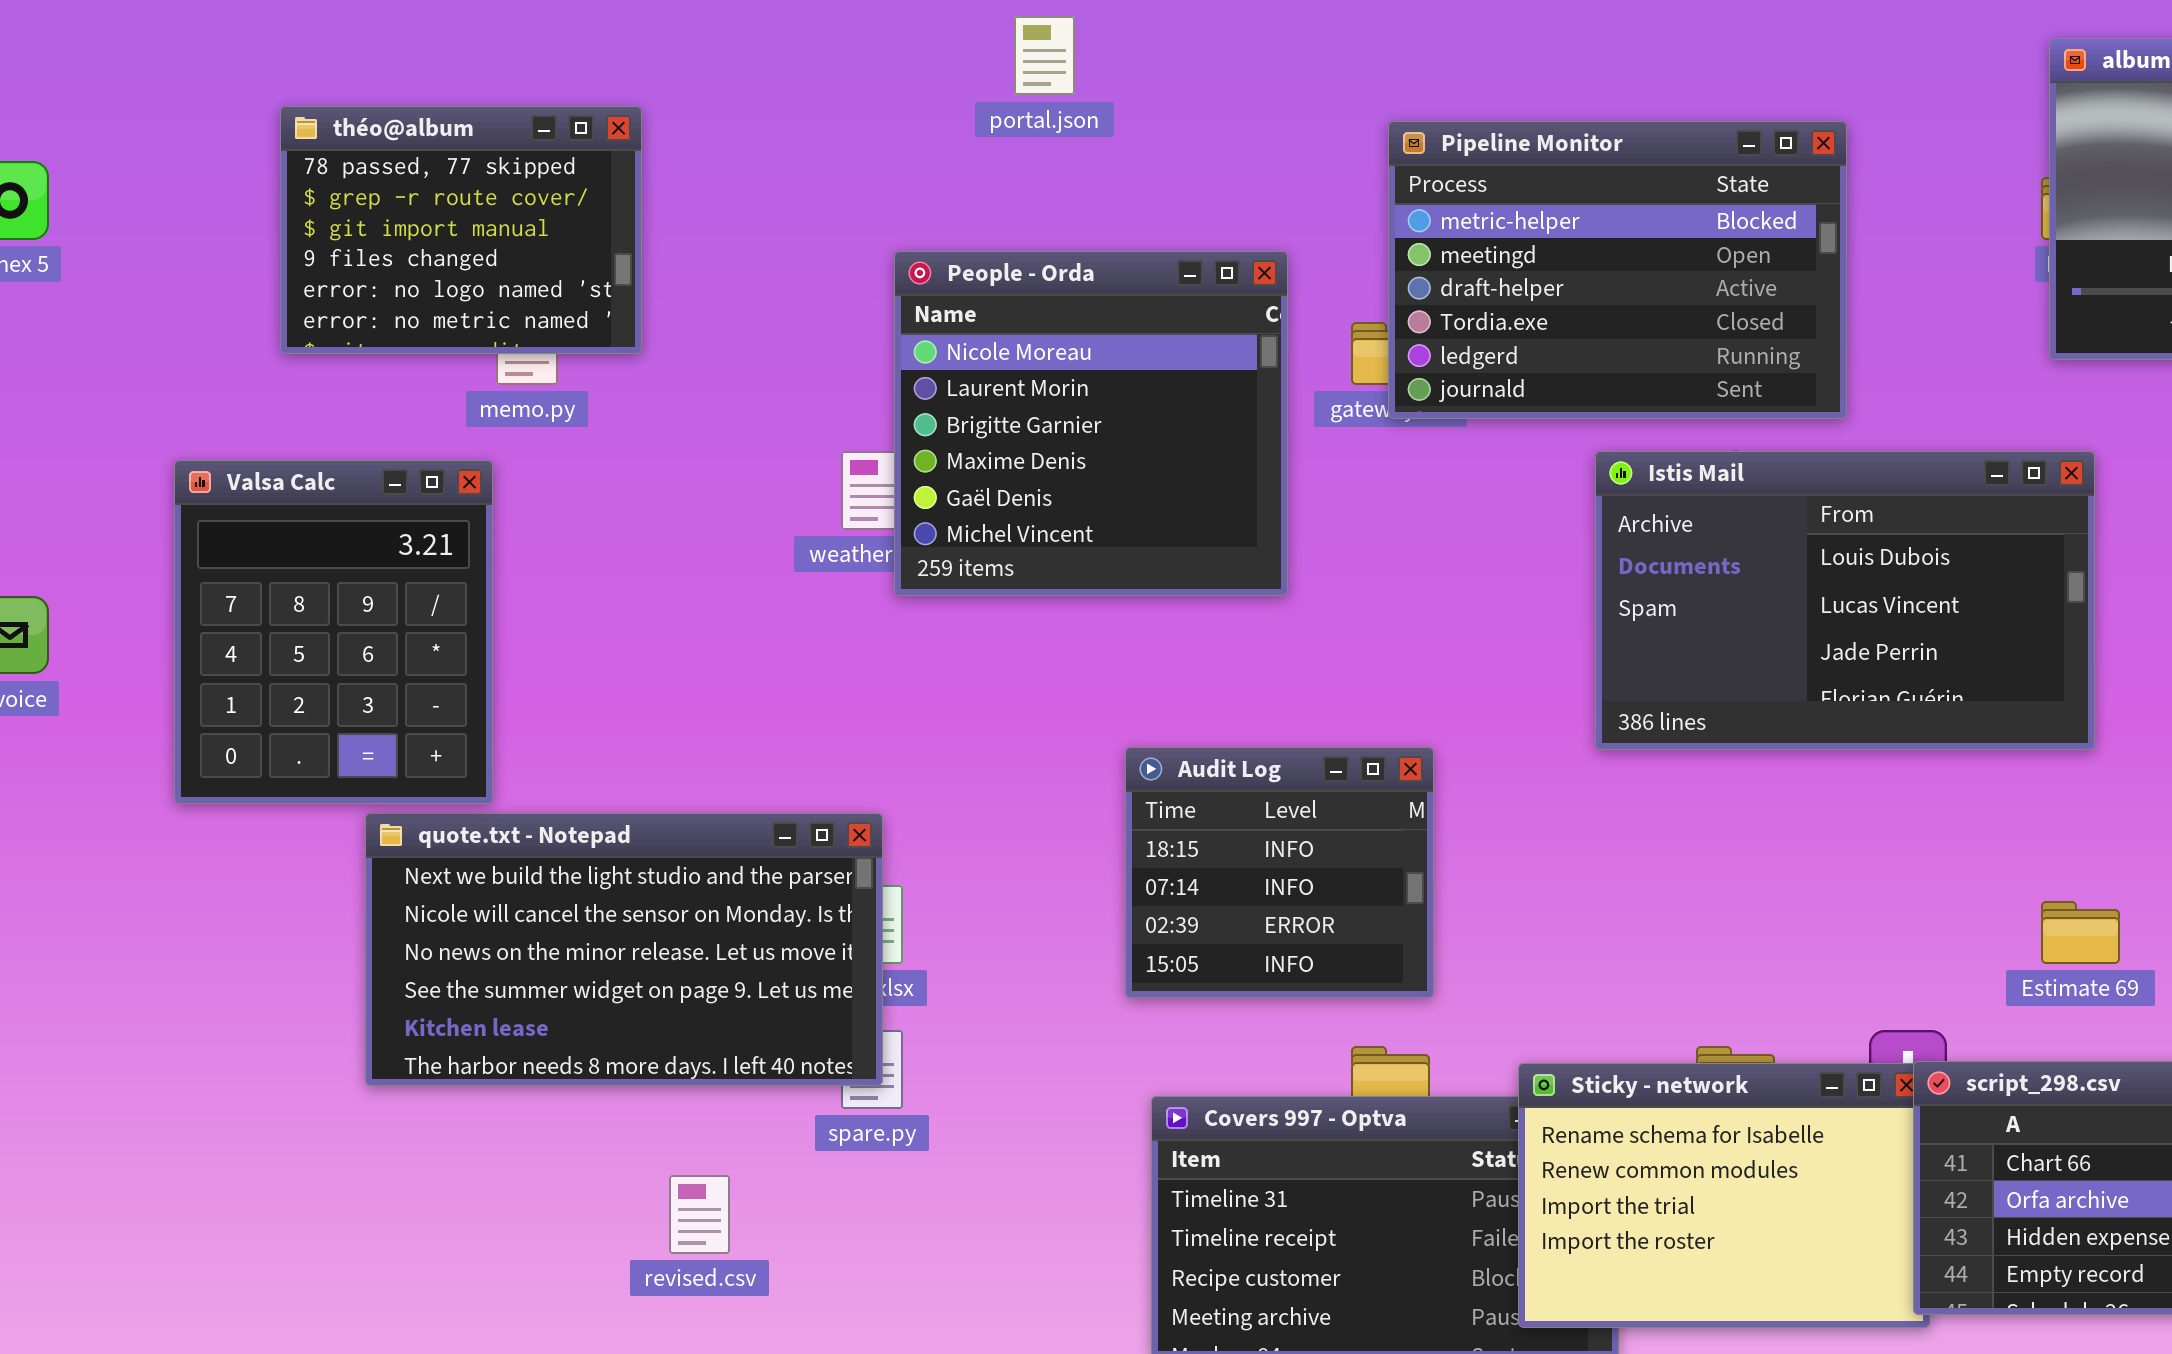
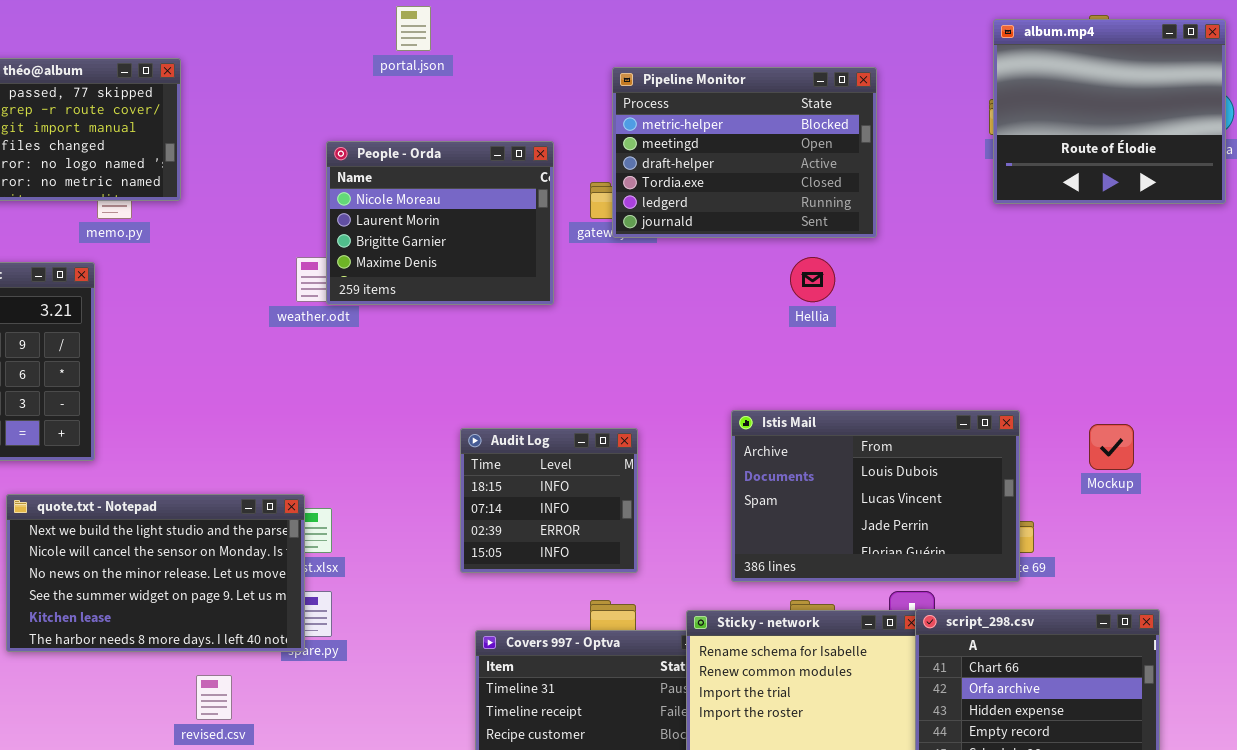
People - Orda: [894,251,1288,596] -> [326,141,554,305], resized
Istis Mail: [1595,451,2095,750] -> [731,410,1020,582], moved
quote.txt - Notepad: [365,813,883,1086] -> [6,494,305,652], moved

